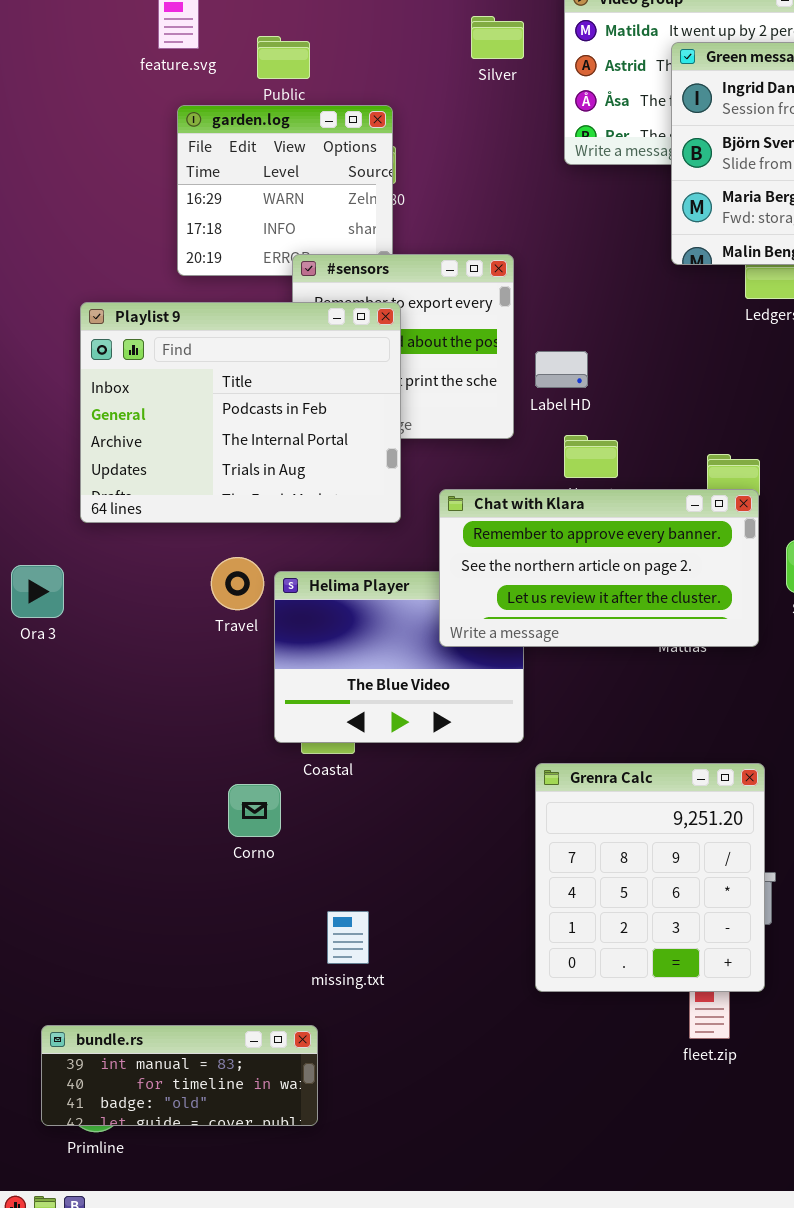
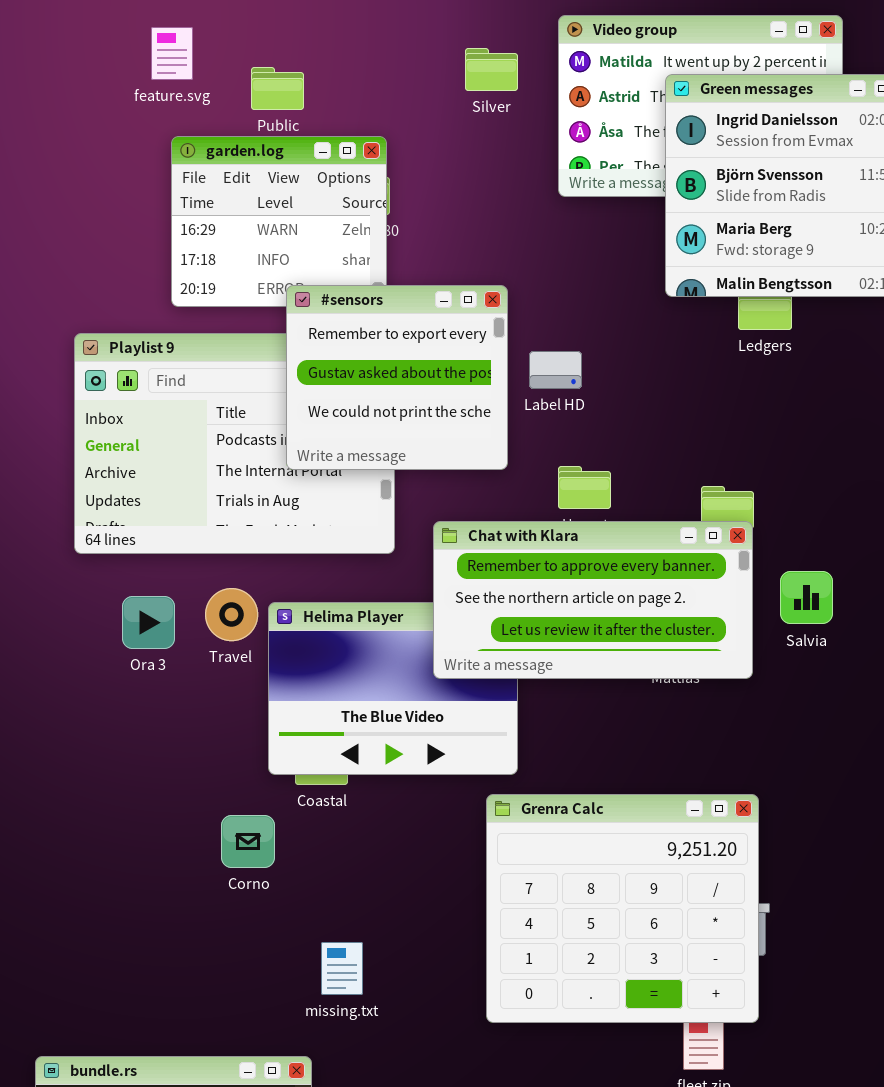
#sensors: [292,254,514,439] -> [286,285,508,470], raised
Label HD: [535,351,588,388] -> [529,351,582,389], moved
Ora 3: [11,565,64,618] -> [122,596,175,649], moved
Grenra Calc: [535,763,765,992] -> [486,794,759,1023], resized

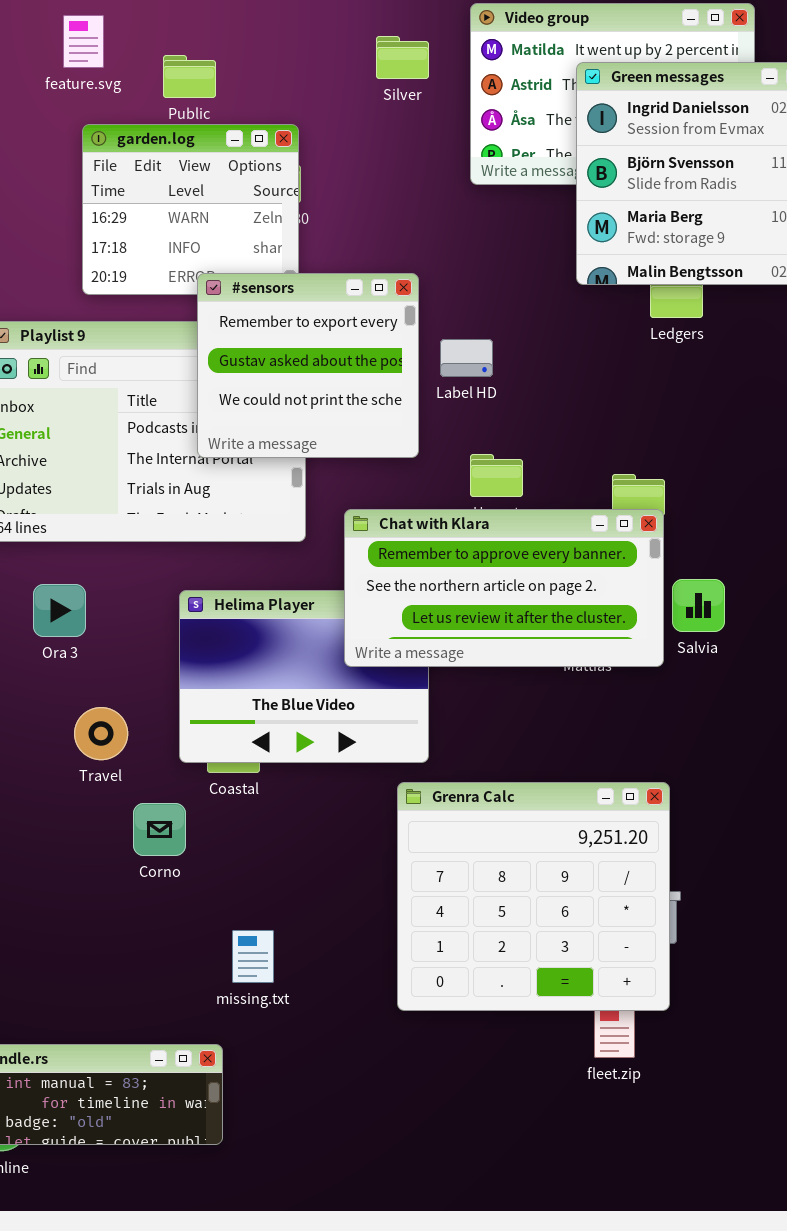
Salvia: [780,571,833,624] -> [672,579,725,632], moved
Travel: [205,588,258,641] -> [74,707,128,760], moved

